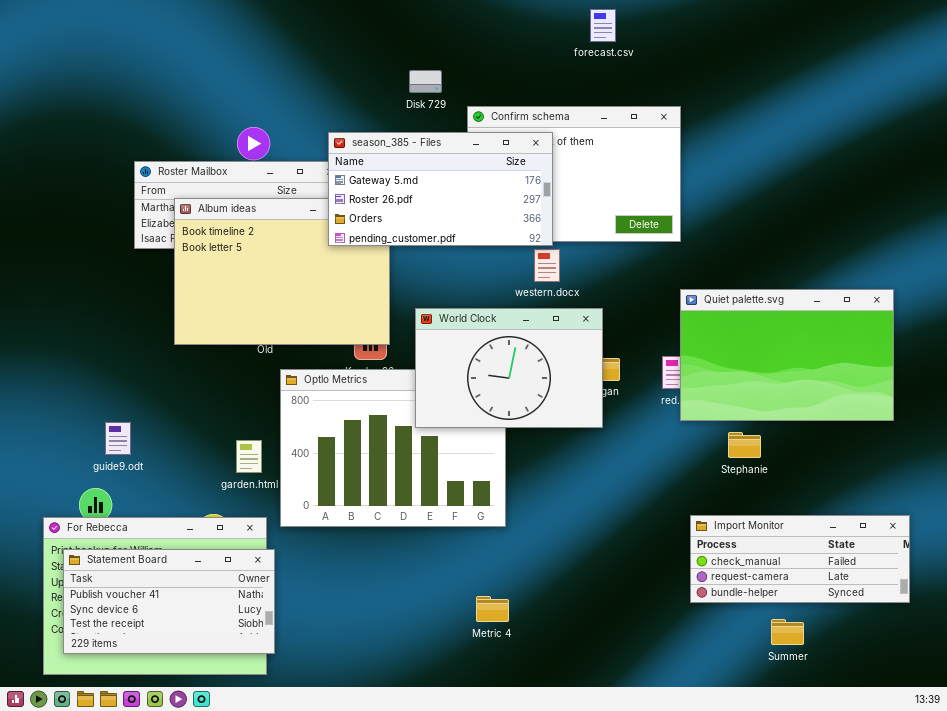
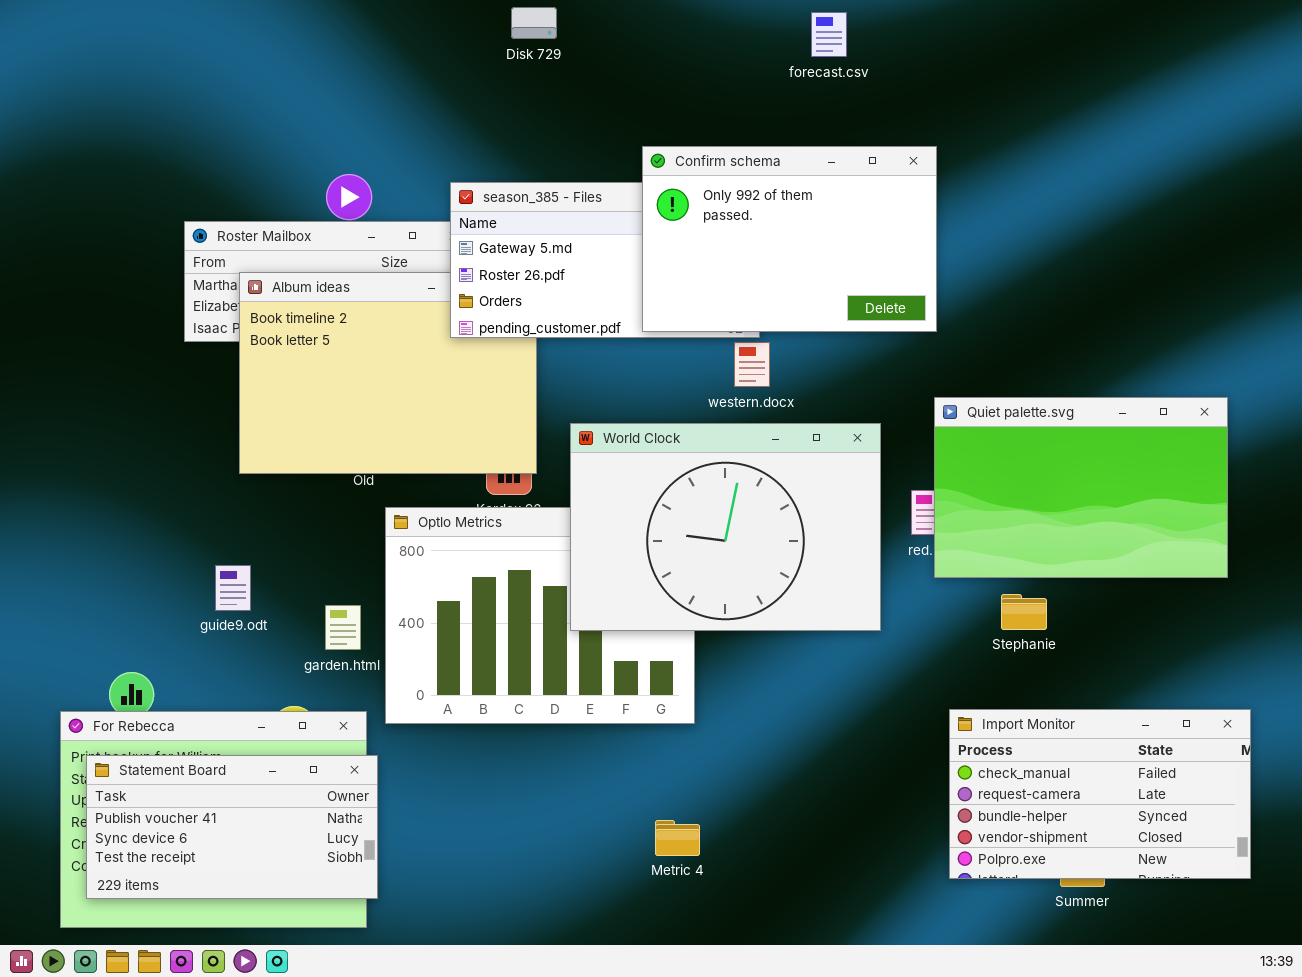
Disk 729: [409,70,442,93] -> [511,7,557,39], moved
Confirm schema: [467,106,681,242] -> [642,146,937,332], raised
World Clock: [415,308,603,428] -> [570,423,881,631], resized
guide9.odt: [105,422,131,455] -> [215,565,251,611], moved
Import Monitor: [690,515,910,603] -> [949,709,1251,879], resized

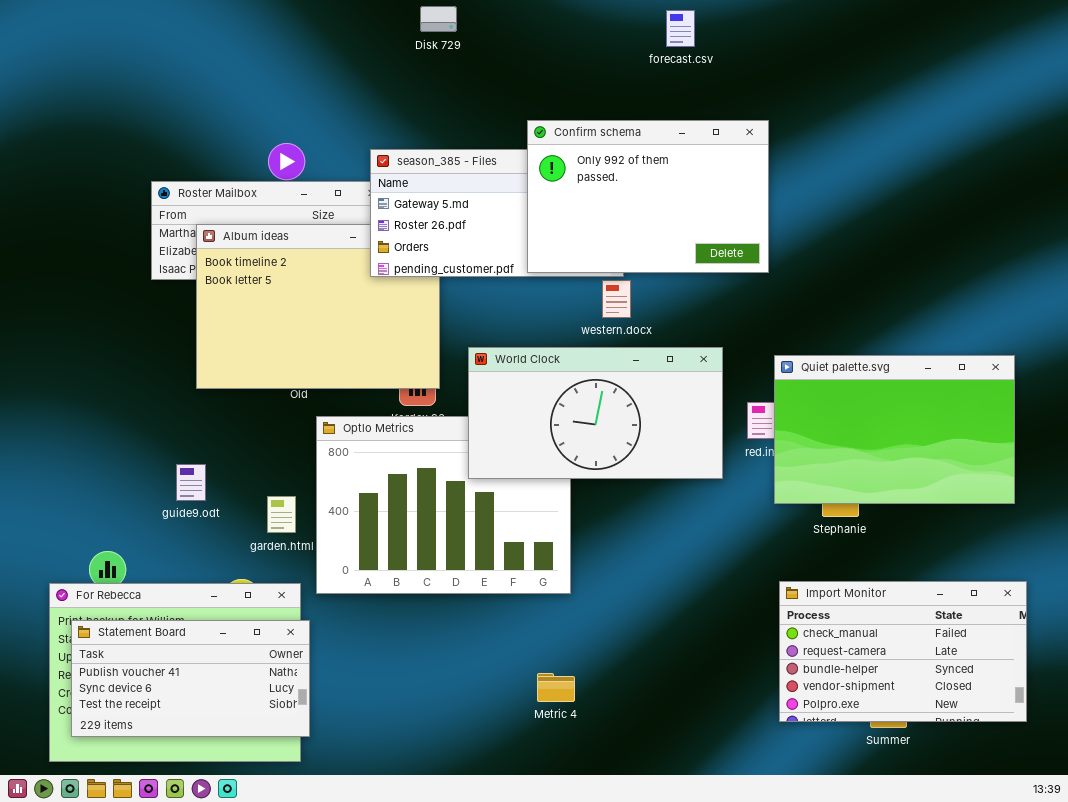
Quiet palette.svg: [934,397,1228,578] -> [774,355,1015,504], moved
World Clock: [570,423,881,631] -> [468,347,723,479], resized

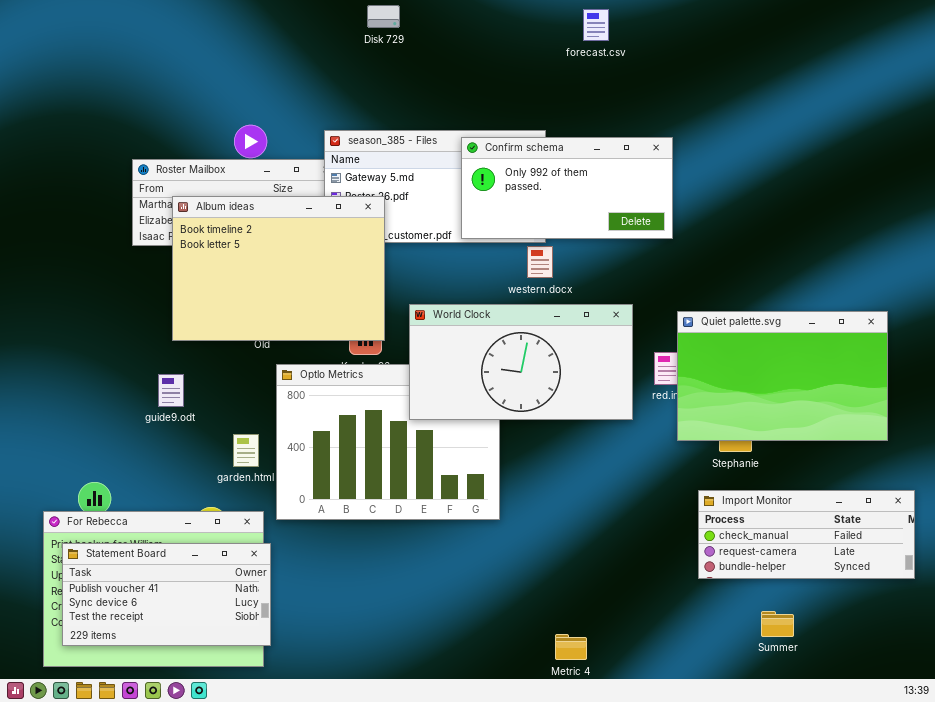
Confirm schema: [527,120,769,273] -> [461,137,673,239], resized
Album ideas: [196,224,440,389] -> [172,196,385,341], raised
guide9.odt: [176,464,206,501] -> [158,374,184,407], moved
Import Monitor: [779,581,1027,722] -> [698,490,915,579], moved, resized
Metric 4: [537,673,575,702] -> [555,634,587,660], moved

